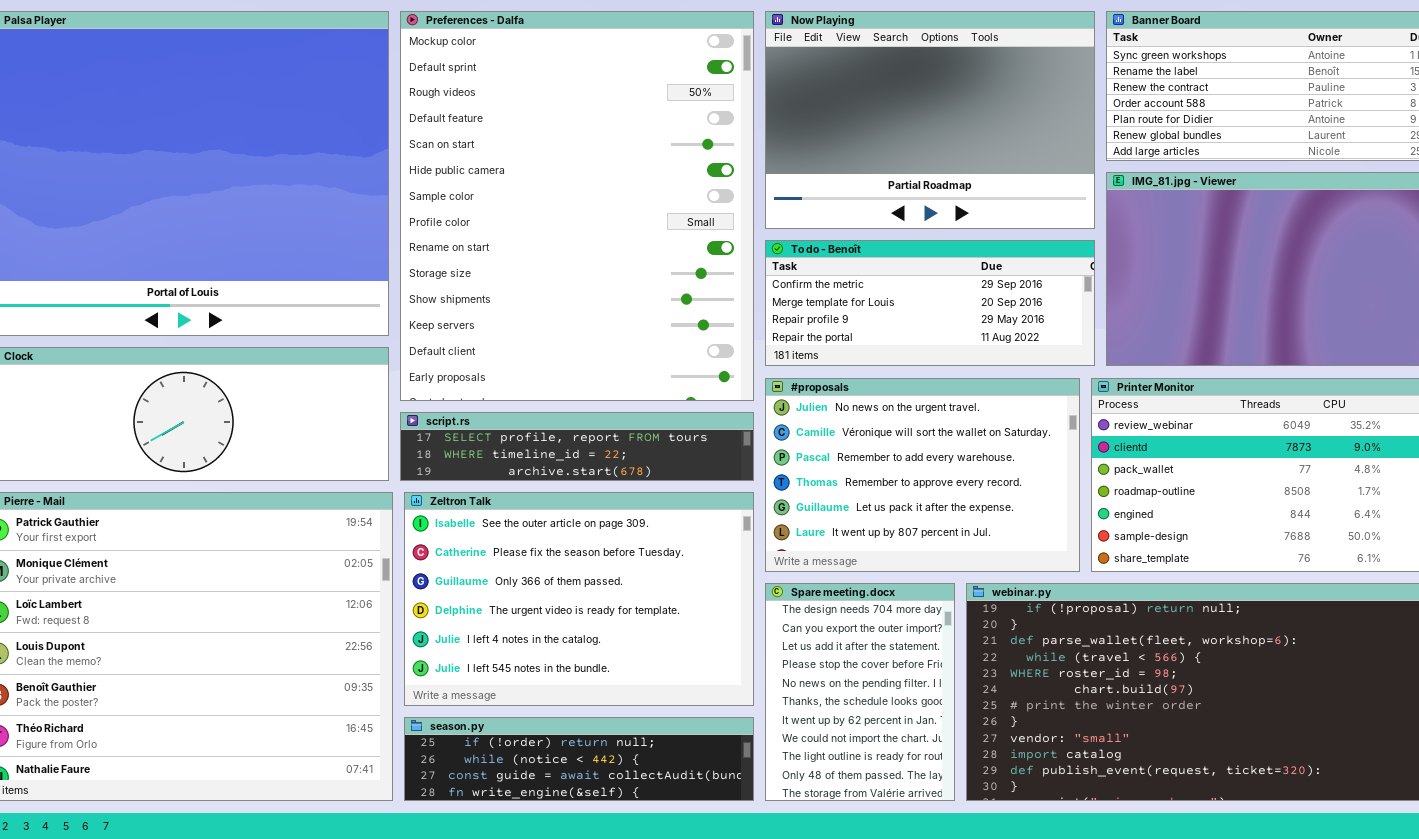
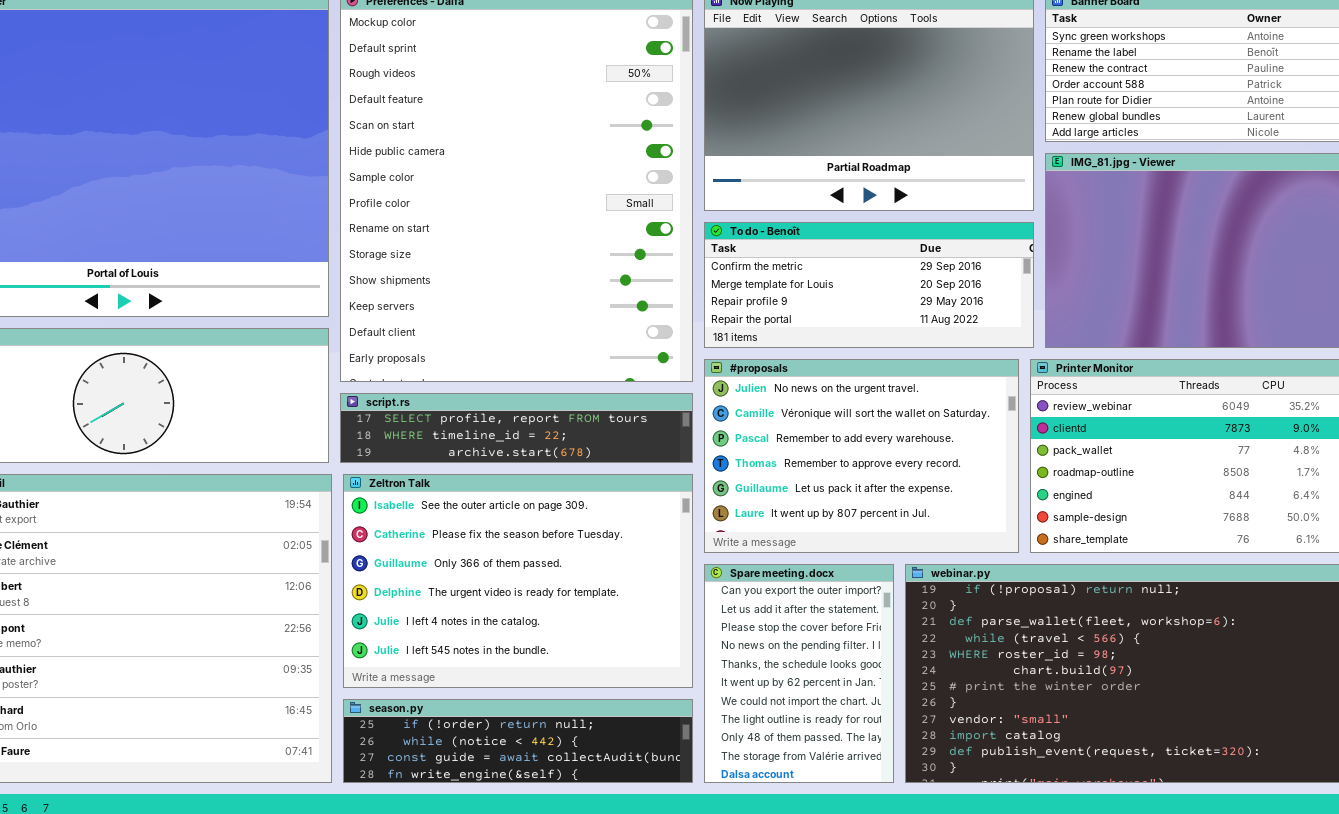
Spare meeting.docx: [765,583,955,801] -> [704,564,894,783], scrolled down 1 row

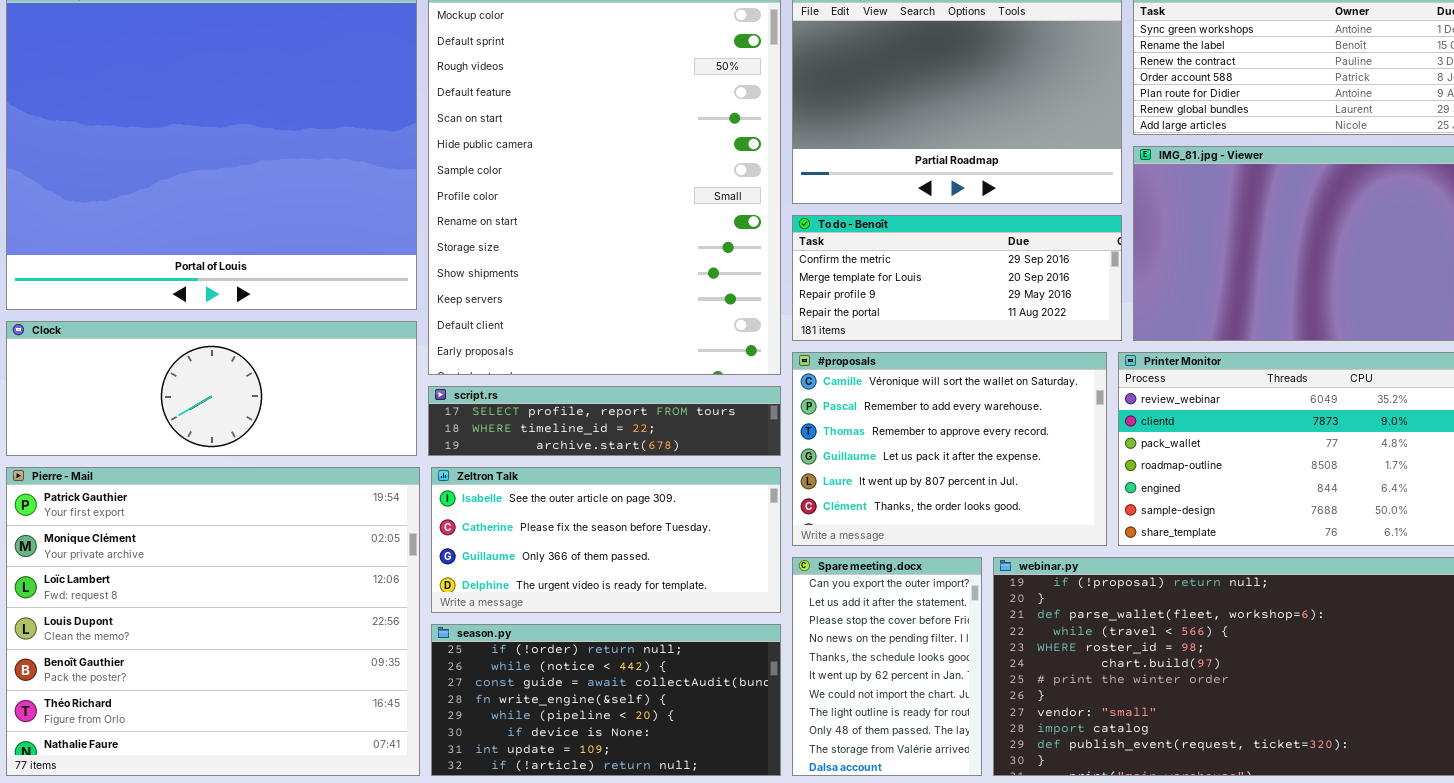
#proposals: [704,359,1019,553] -> [792,352,1107,546], scrolled down 1 row
Zeltron Talk: [343,474,693,688] -> [431,467,781,613], resized
season.py: [343,699,693,783] -> [431,624,781,776], resized

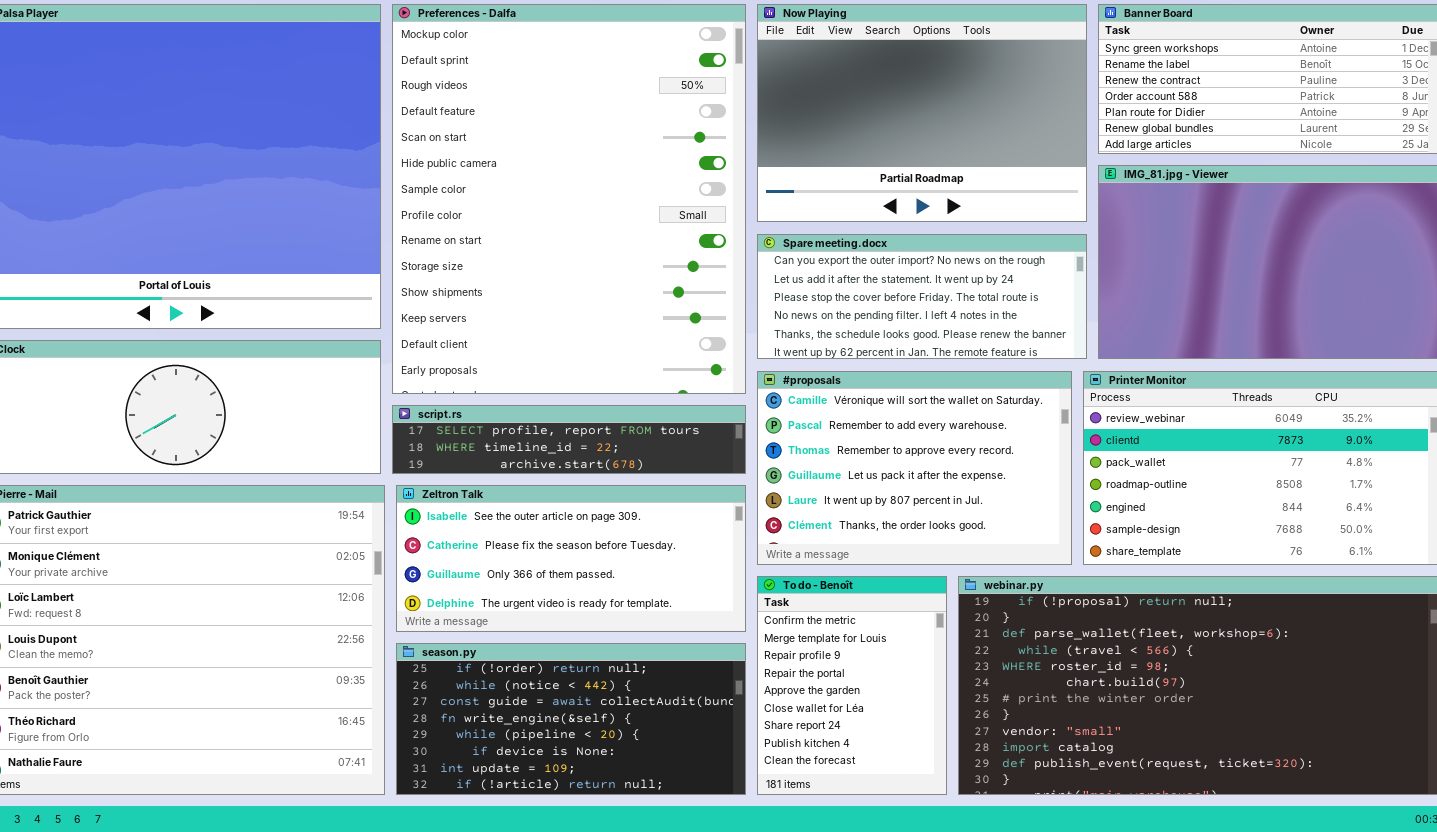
To do - Benoît: [792,215,1122,341] -> [757,576,947,795], moved, resized
Spare meeting.docx: [792,557,982,776] -> [757,234,1087,359], moved, resized

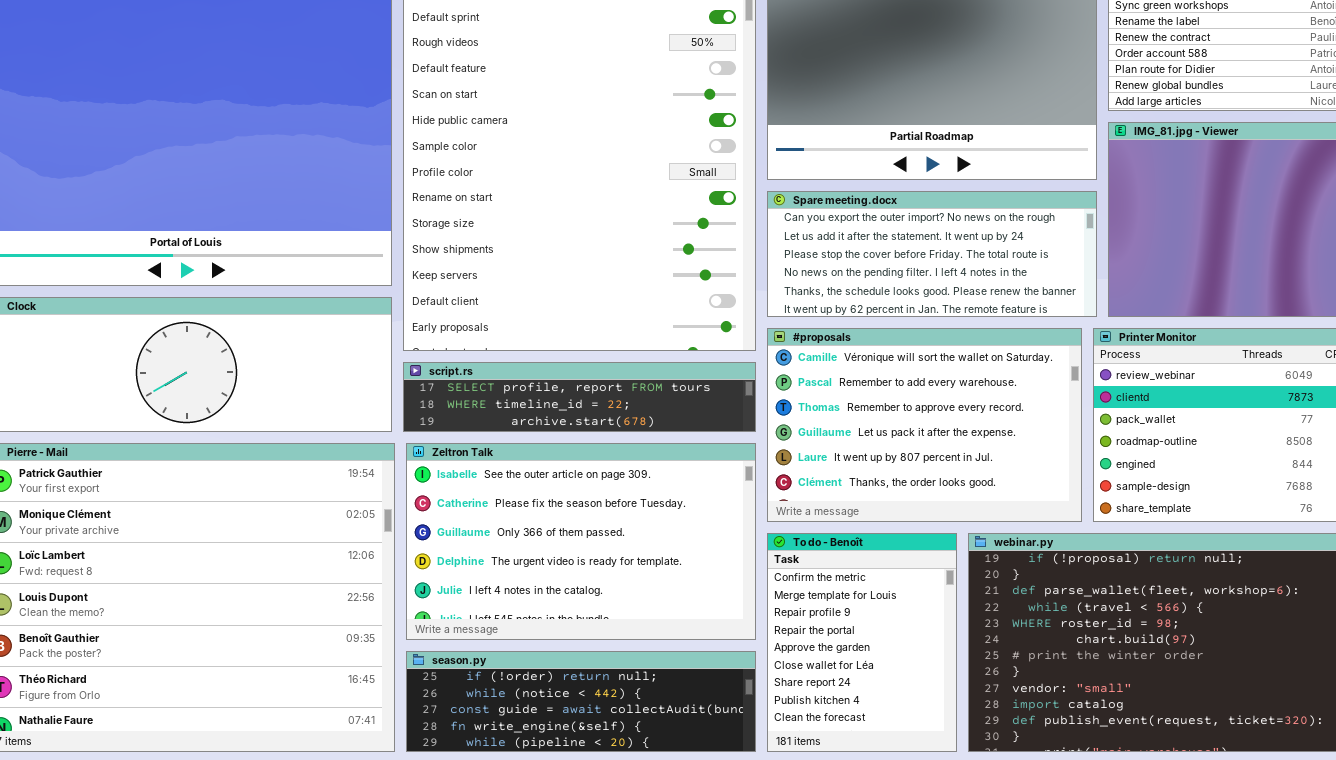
Zeltron Talk: [396,485,746,632] -> [406,443,756,640], resized
season.py: [396,643,746,795] -> [406,651,756,752], resized

